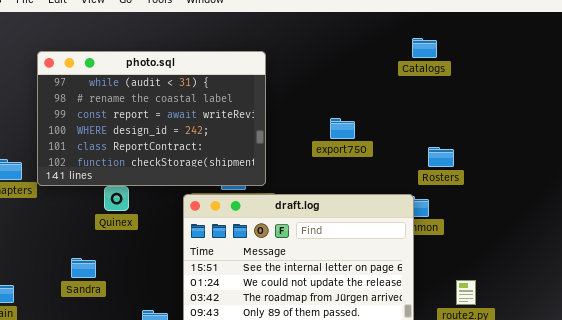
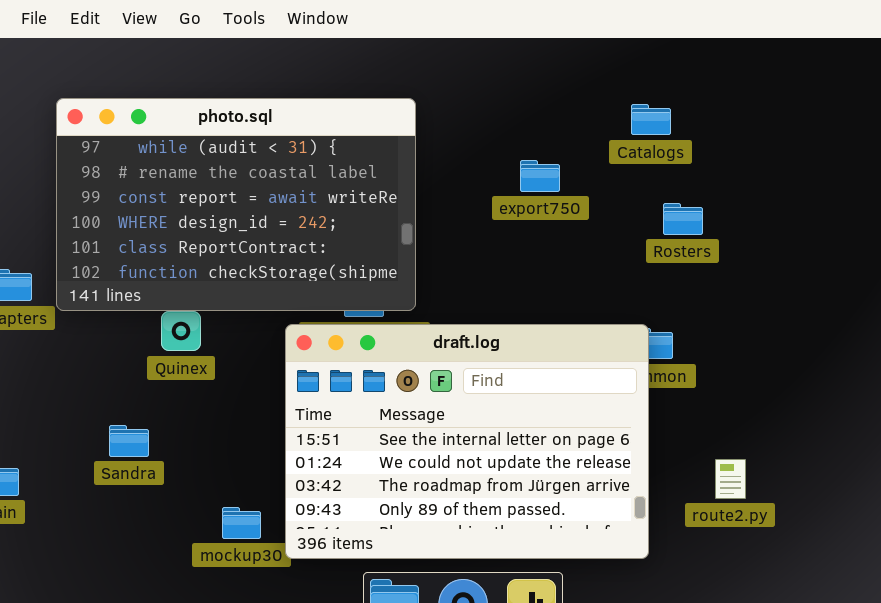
Catalogs: [412,38,437,58] -> [631,104,671,135], moved
export750: [330,118,355,139] -> [520,160,560,192], moved
Rosters: [428,147,454,167] -> [663,203,703,235], moved

